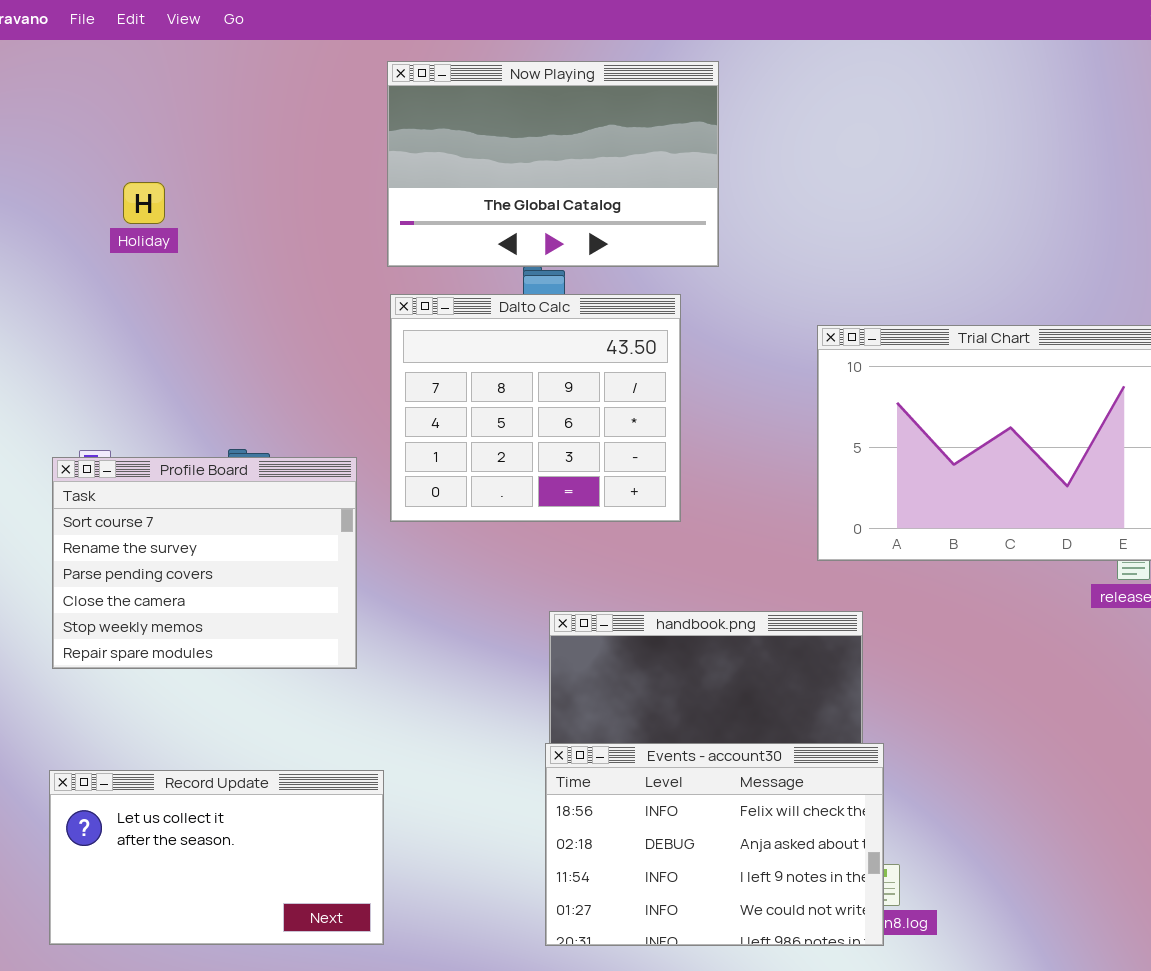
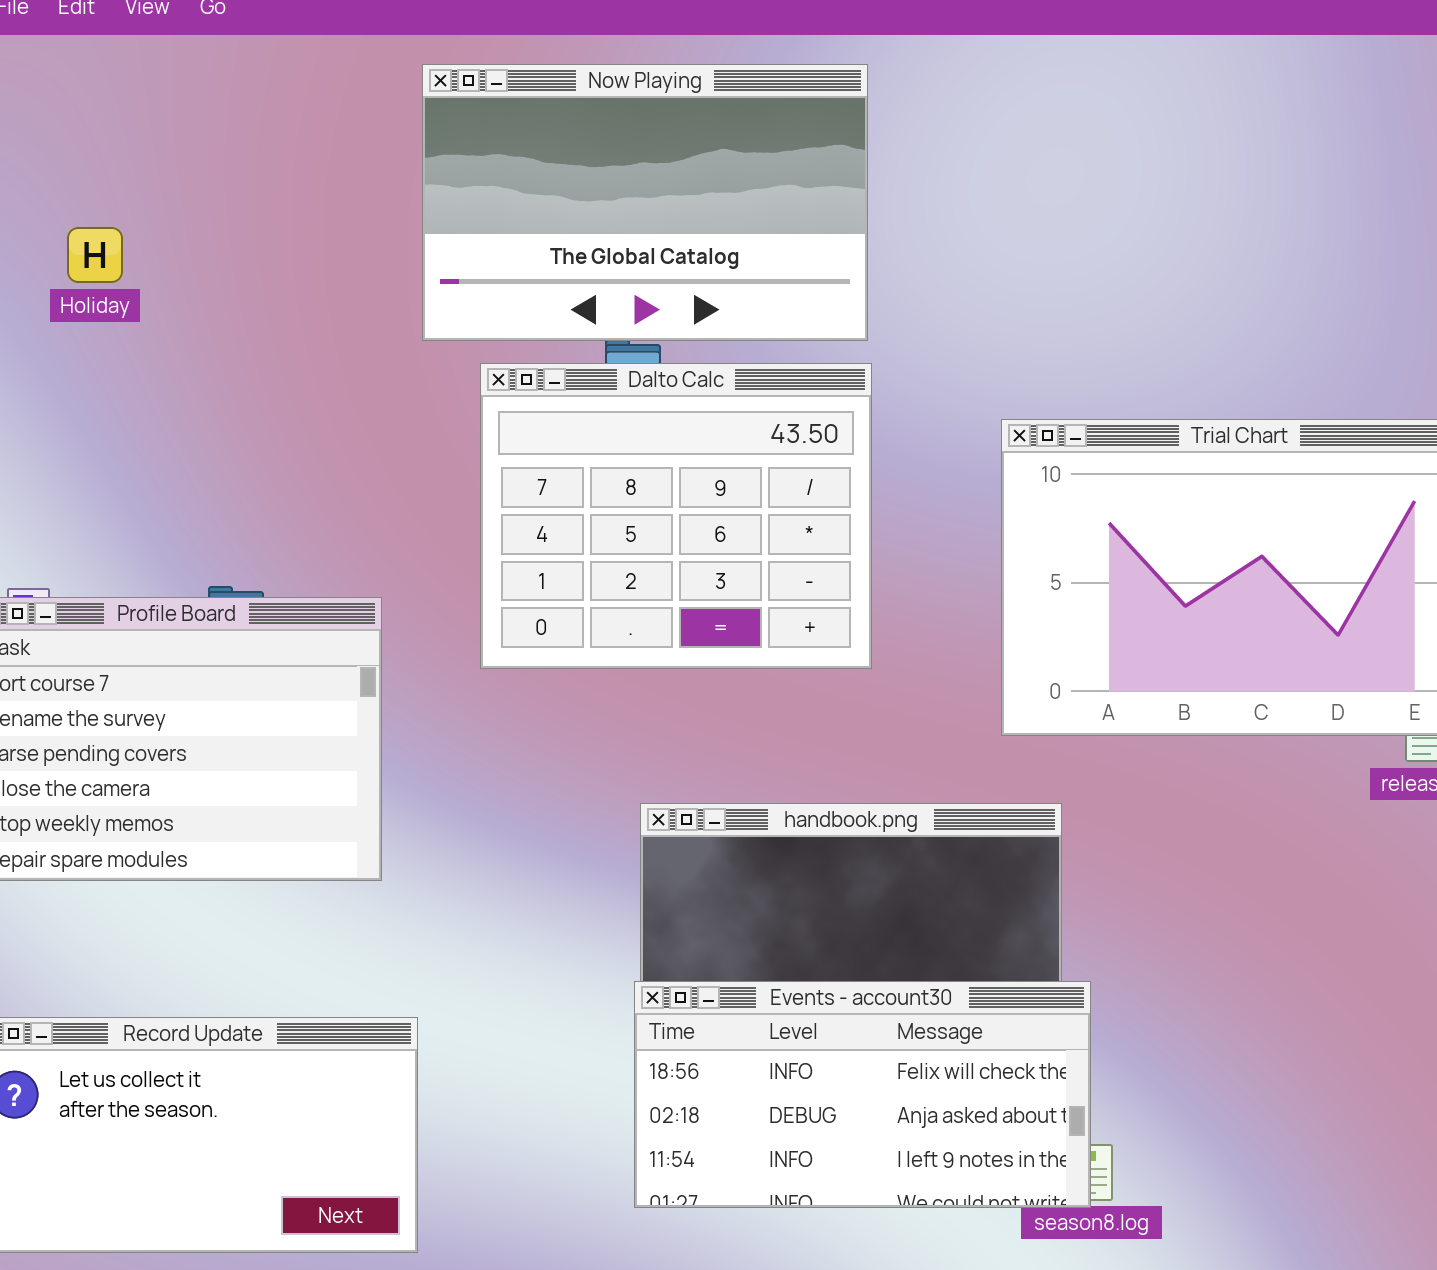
Dalto Calc: [390,294,681,522] -> [480,363,872,669], moved
Events - account30: [545,743,884,946] -> [634,981,1091,1208], resized

